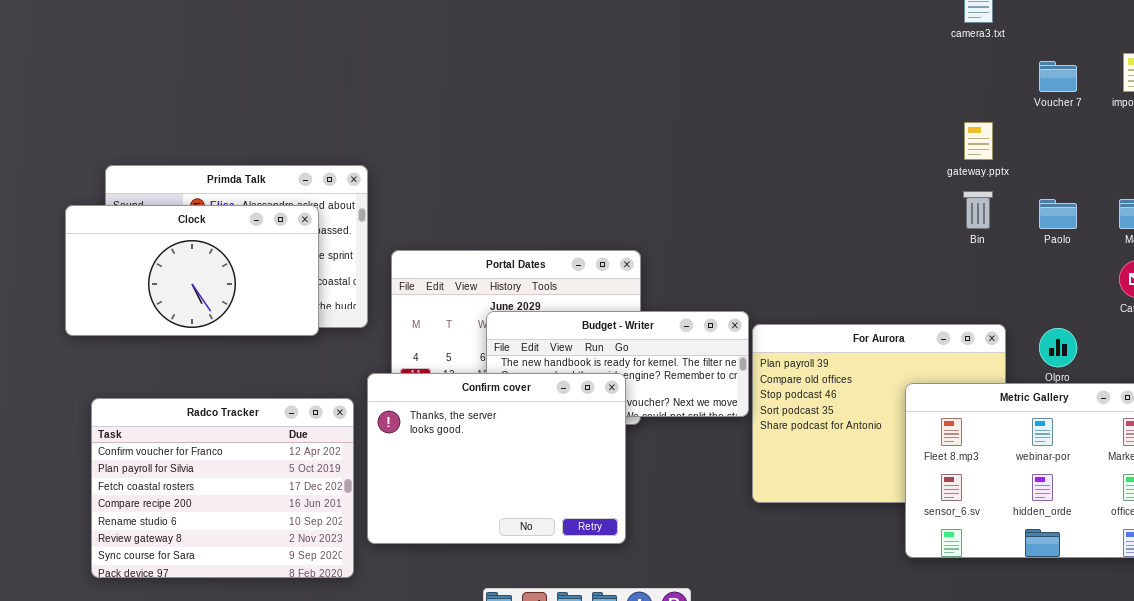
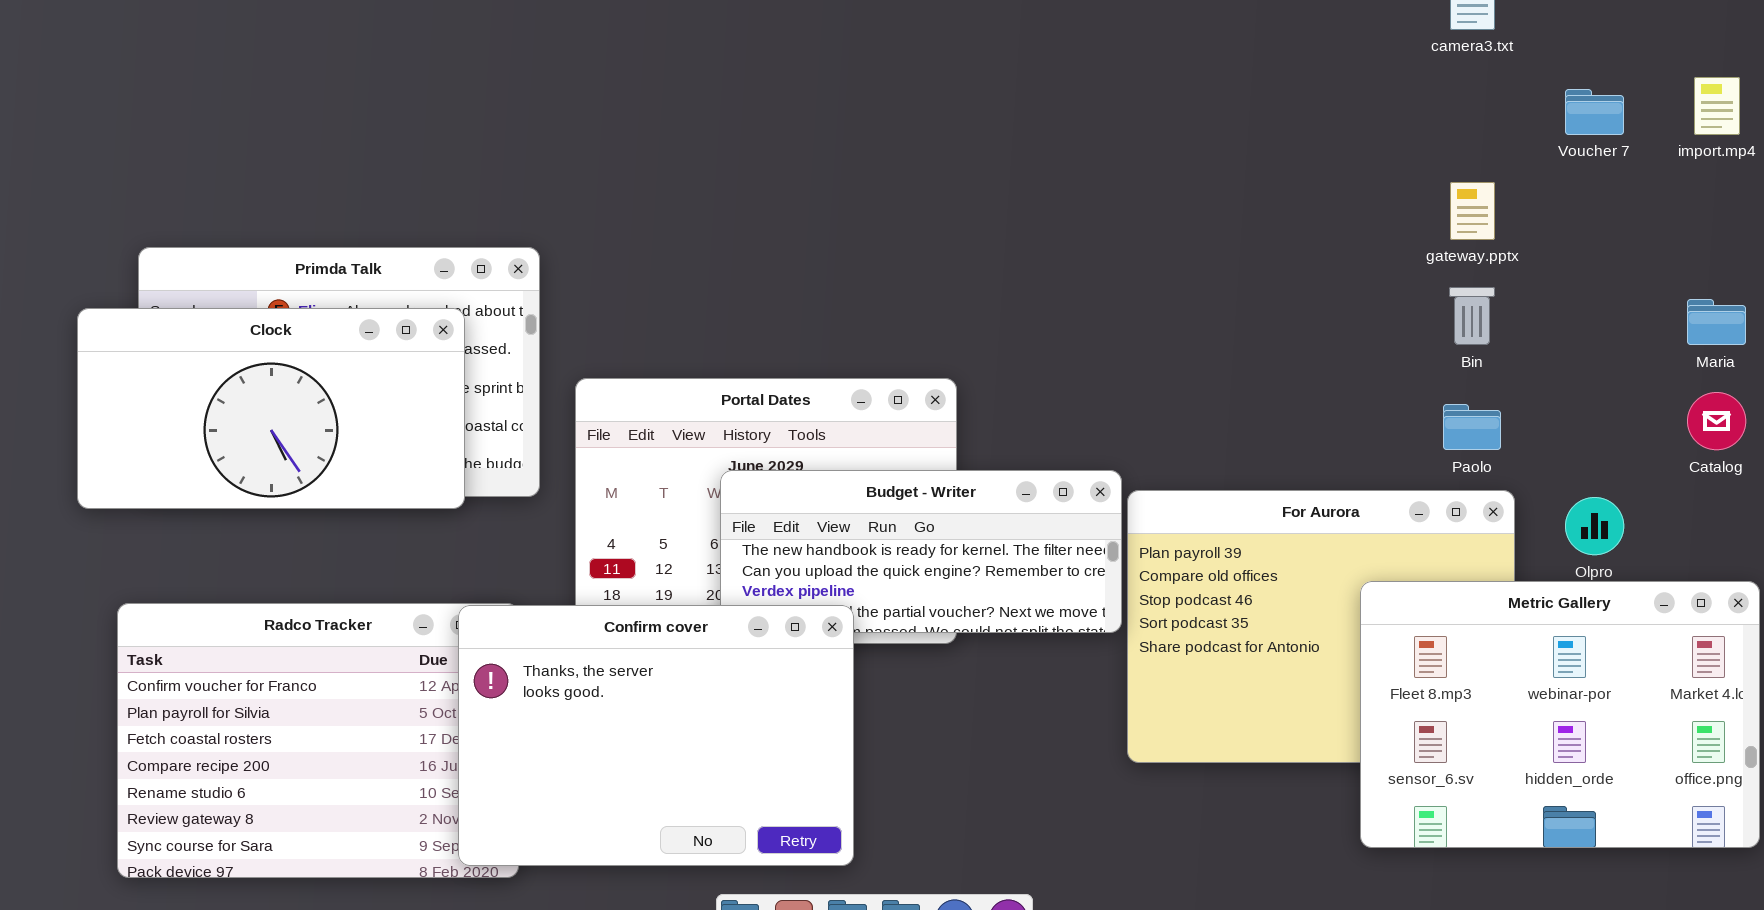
Paolo: [1039,199,1077,229] -> [1443,404,1501,450], moved
Confirm cover: [367,373,626,544] -> [458,605,854,866], moved

